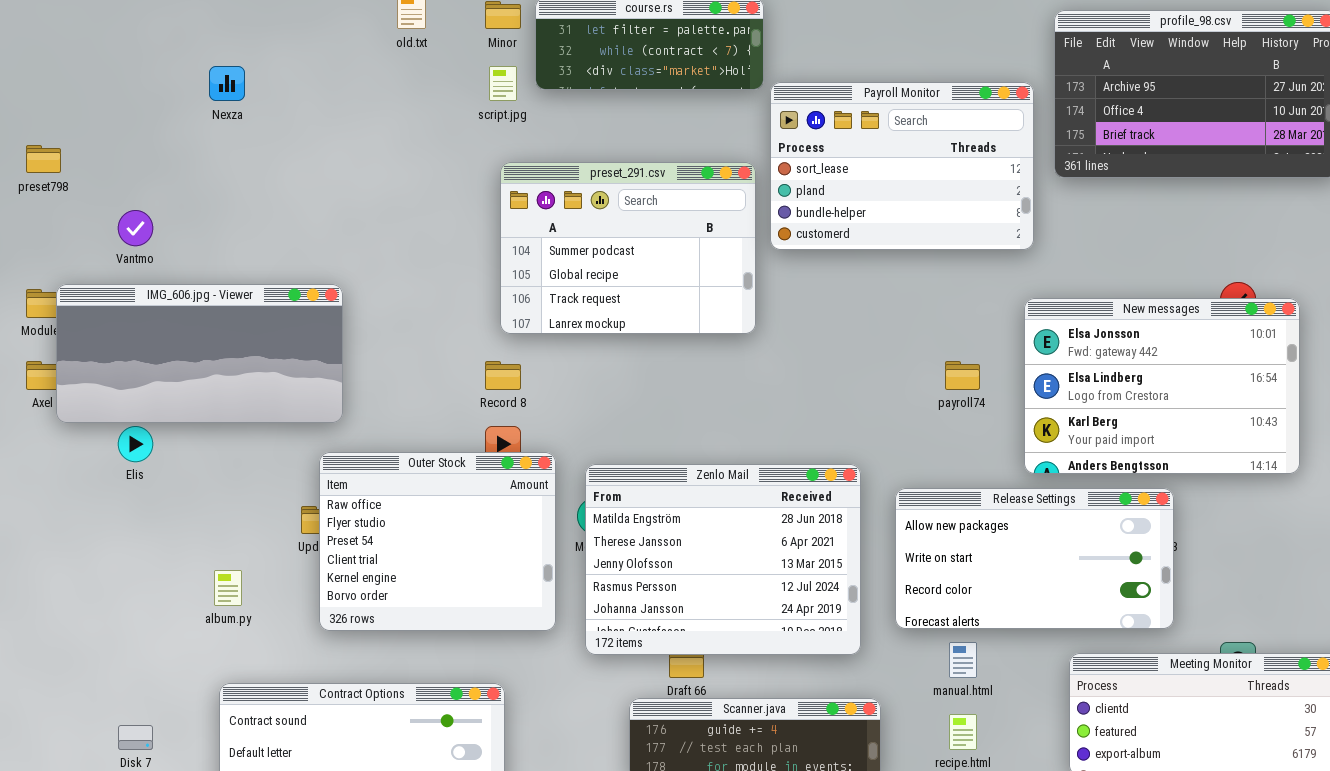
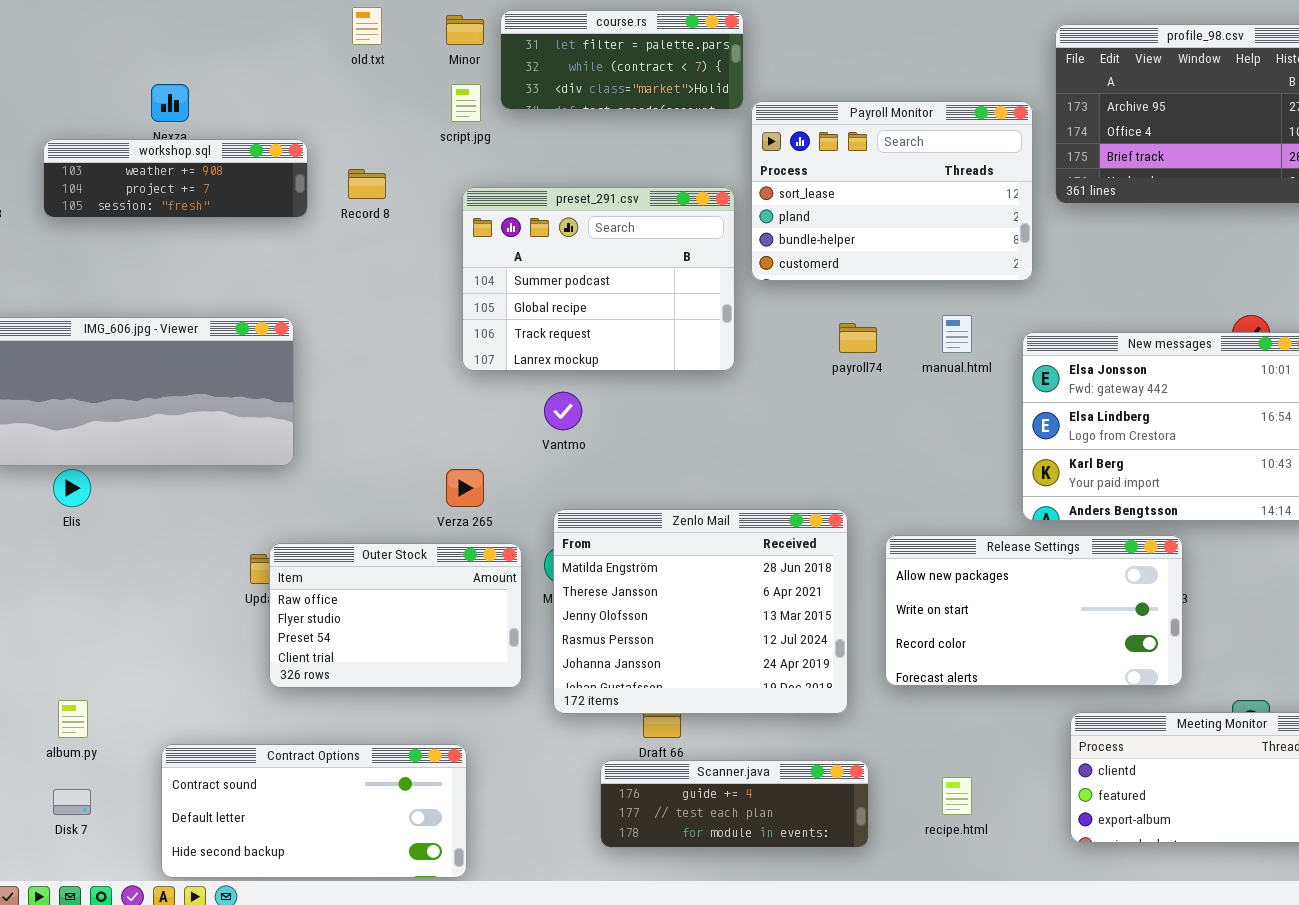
workshop.sql: none -> [43,139,308,218], opened
Vantmo: [118,210,153,246] -> [544,392,582,430], moved
Record 8: [485,361,521,390] -> [348,169,386,199], moved
payroll74: [945,361,980,390] -> [839,323,877,353], moved
Outer Stock: [319,452,556,631] -> [269,543,522,688], resized
album.py: [214,570,242,606] -> [58,700,88,738], moved
manual.html: [949,642,977,678] -> [942,315,972,353], moved

